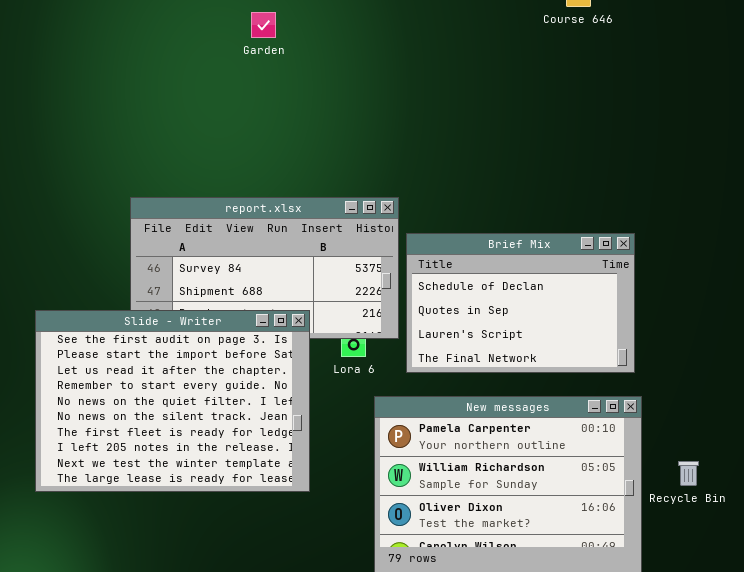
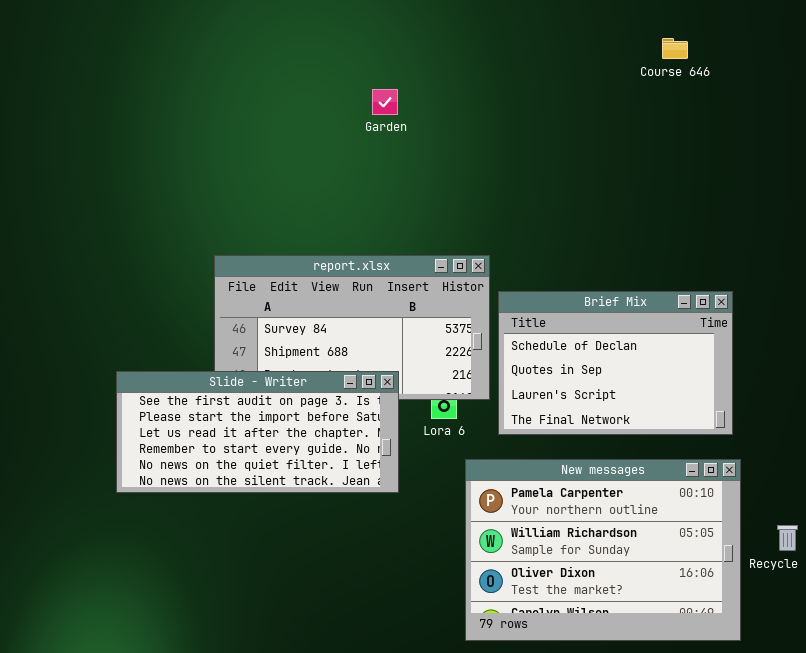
Garden: [251,12,276,38] -> [372,89,398,115], moved
Slide - Writer: [35,310,310,492] -> [116,371,399,493], resized

